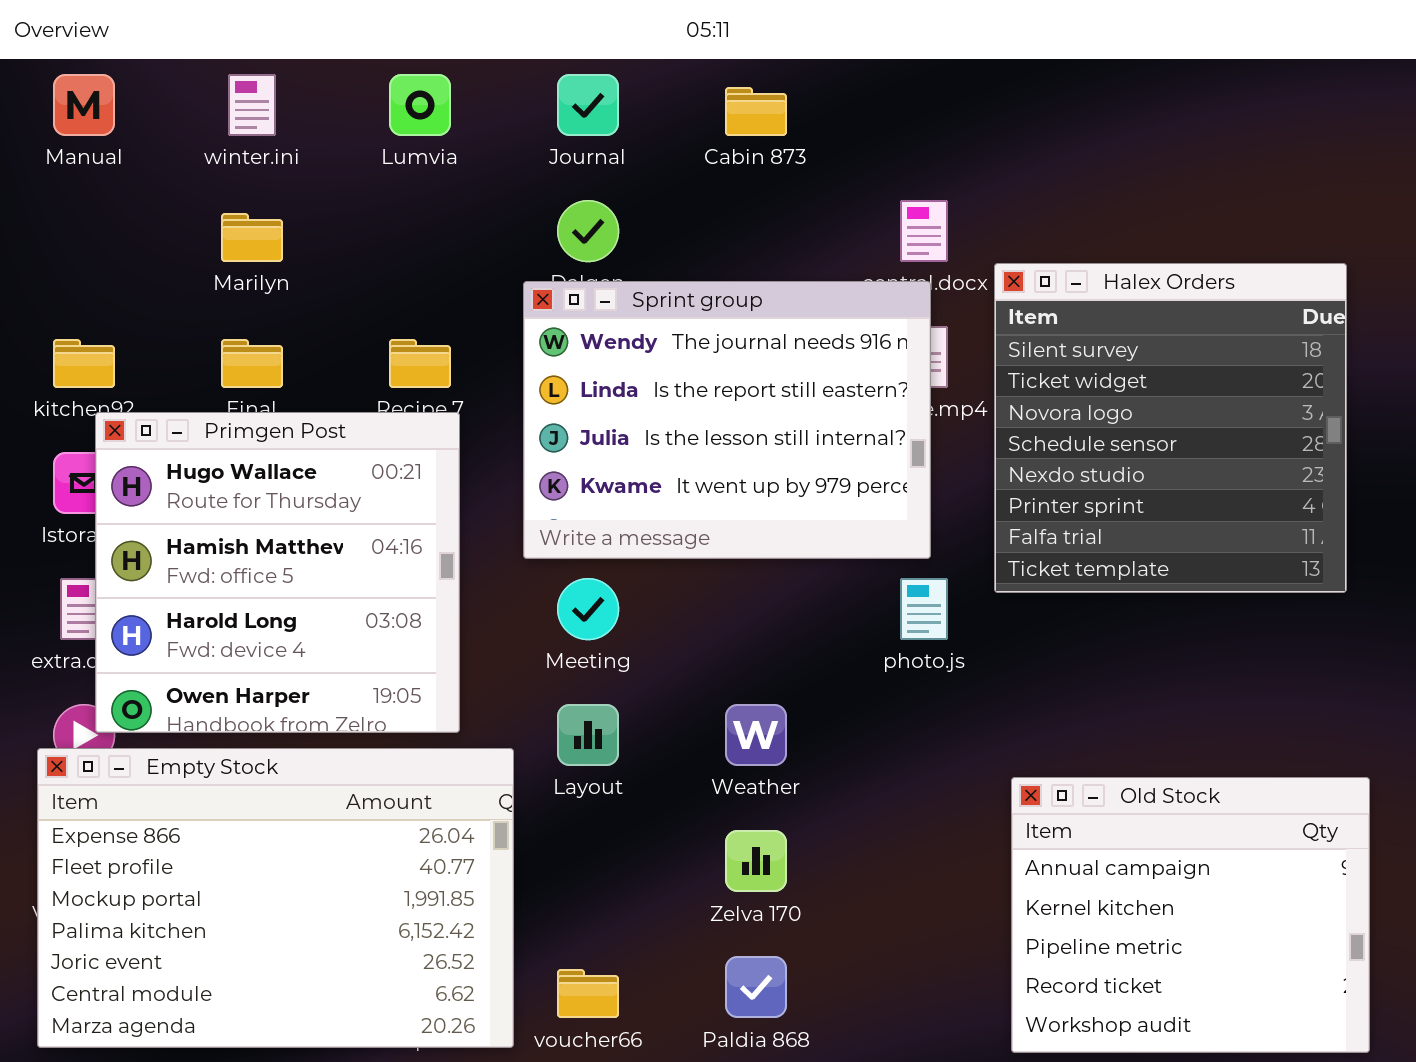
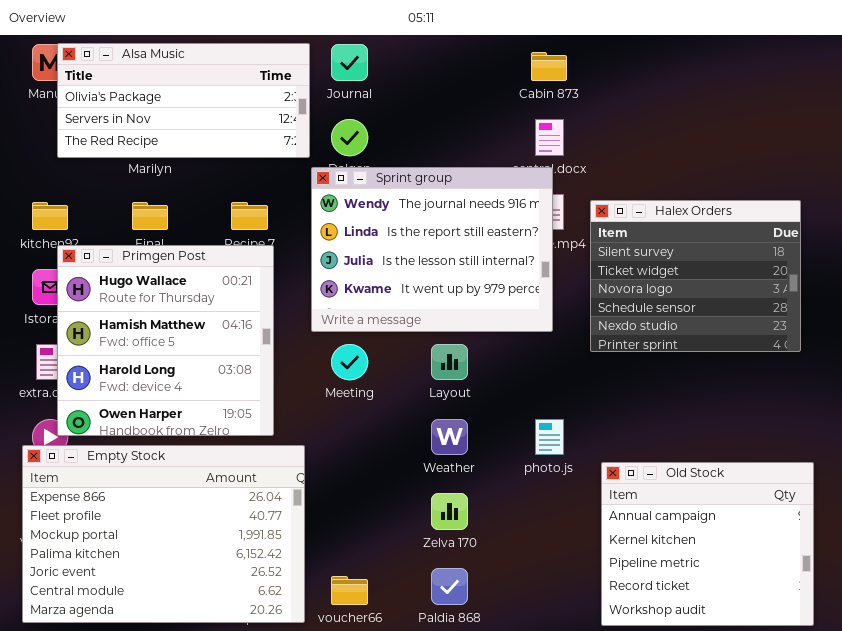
Alsa Music: none -> [57,43,310,158], opened
Cabin 873: [725,87,787,136] -> [531,52,567,81], moved
Halex Orders: [994,263,1347,593] -> [590,200,801,352], resized
photo.js: [900,578,948,640] -> [535,419,564,455], moved
Layout: [557,704,619,766] -> [431,344,468,380], moved

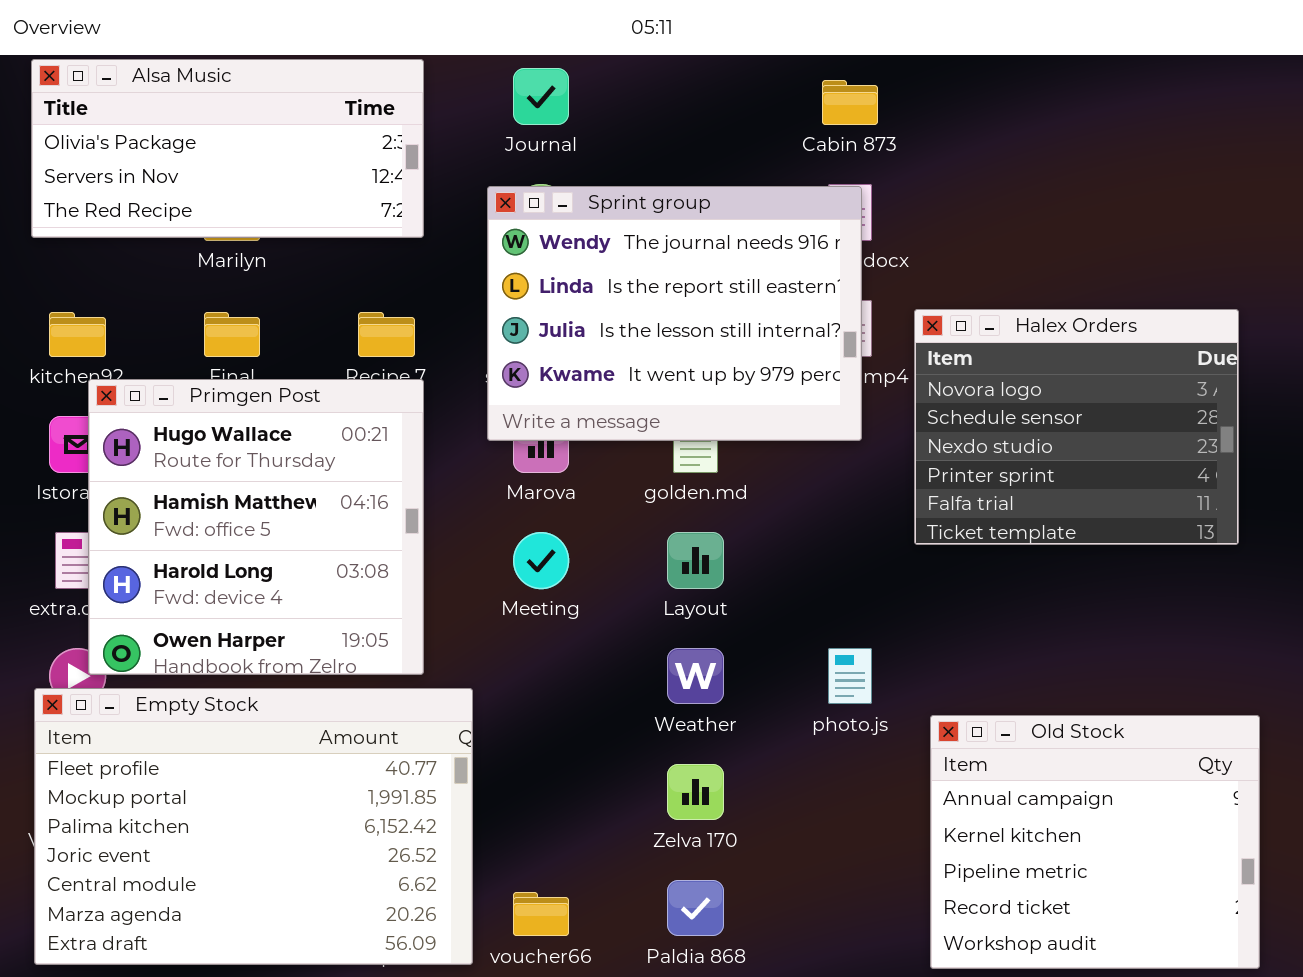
Alsa Music: [57,43,310,158] -> [31,59,424,238], moved
Sprint group: [311,167,553,332] -> [487,186,862,441], moved
Halex Orders: [590,200,801,352] -> [914,309,1239,545], scrolled down 2 rows
Empty Stock: [22,445,305,623] -> [34,688,473,965], scrolled down 1 row

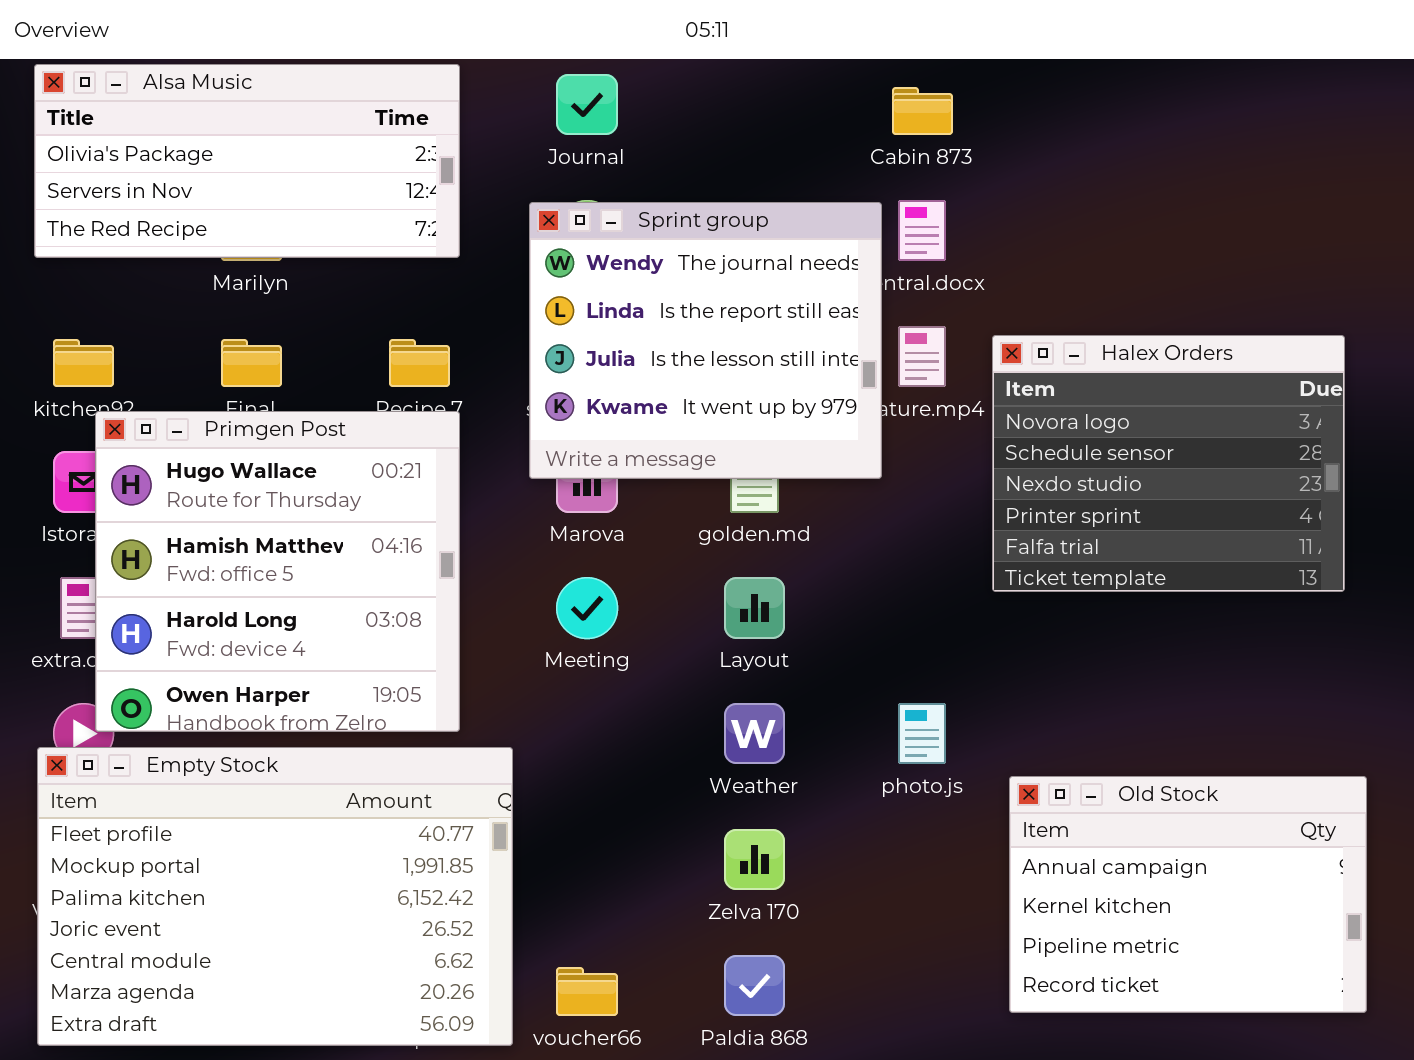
Sprint group: [487,186,862,441] -> [529,202,882,479], resized
Old Stock: [930,715,1260,969] -> [1009,776,1367,1013], resized

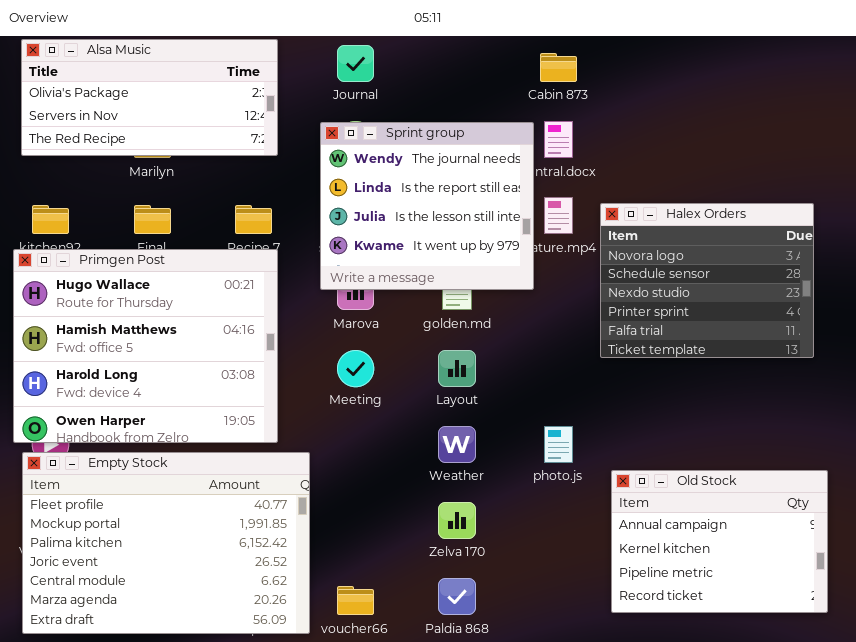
Primgen Post: [95,411,460,732] -> [13,249,278,443], resized

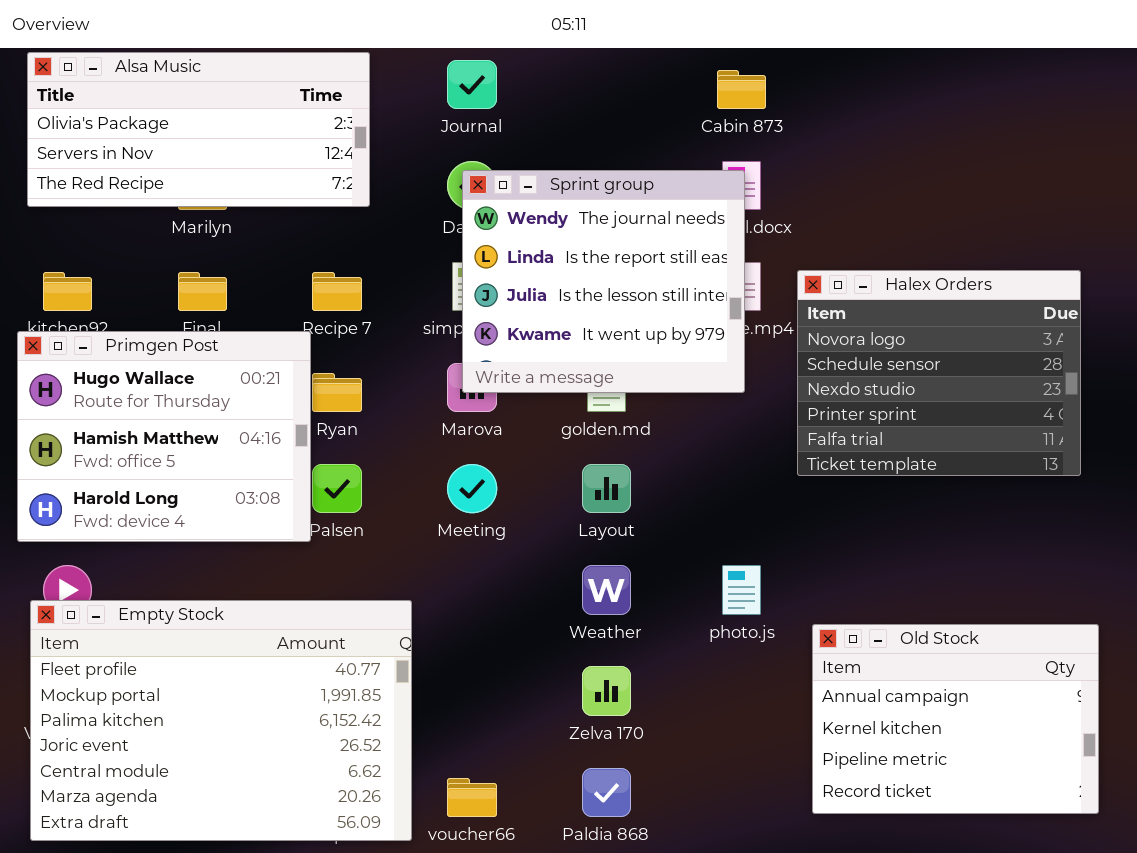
Sprint group: [320,122,534,290] -> [462,170,745,393], moved
Primgen Post: [13,249,278,443] -> [17,331,311,542], resized

